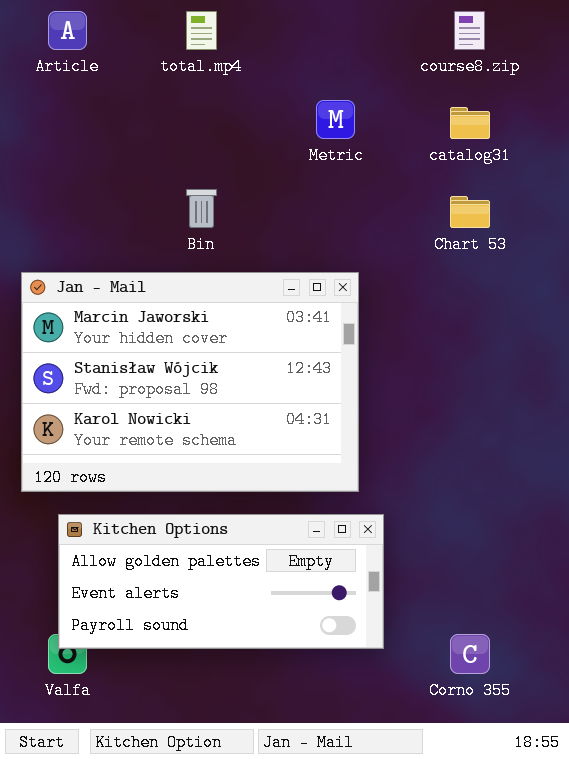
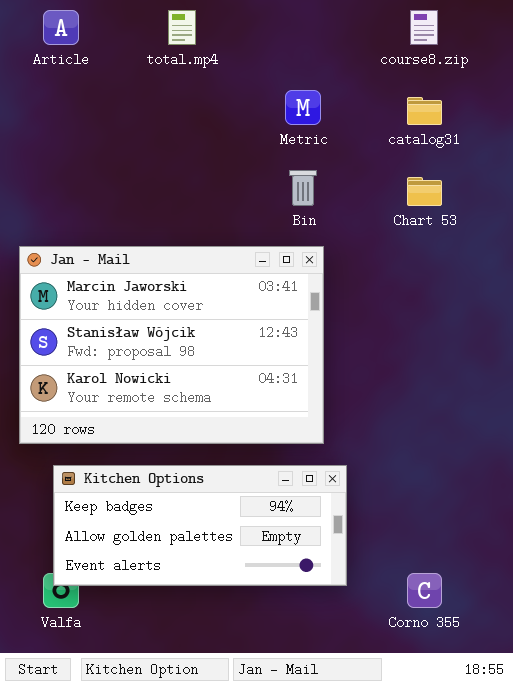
Bin: [186,189,217,228] -> [289,170,317,206], moved
Kitchen Options: [58,514,384,649] -> [53,465,347,586], scrolled up 1 row

